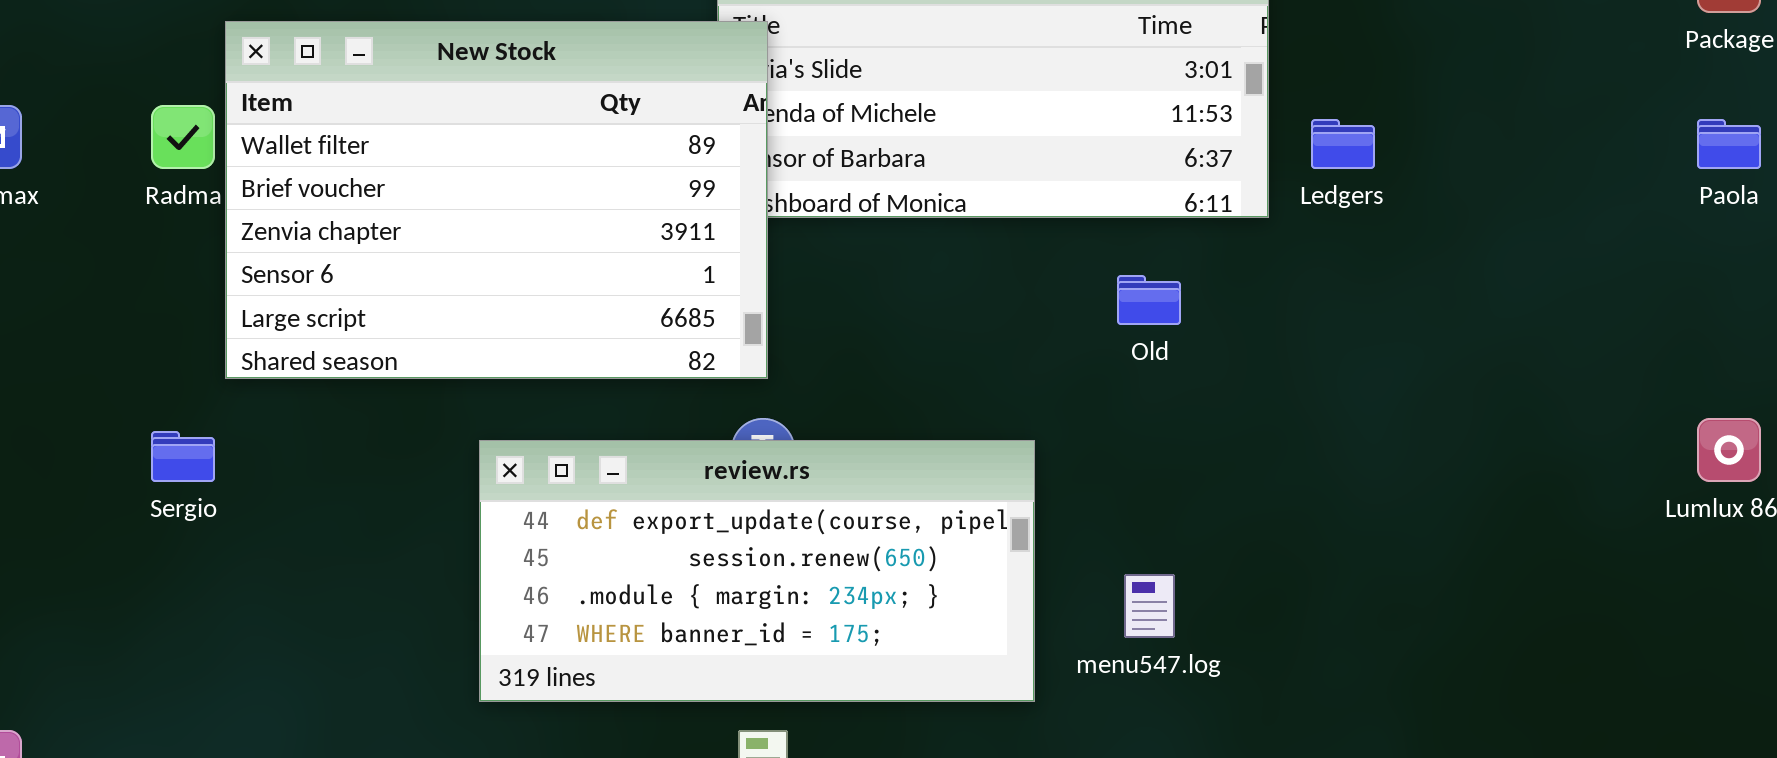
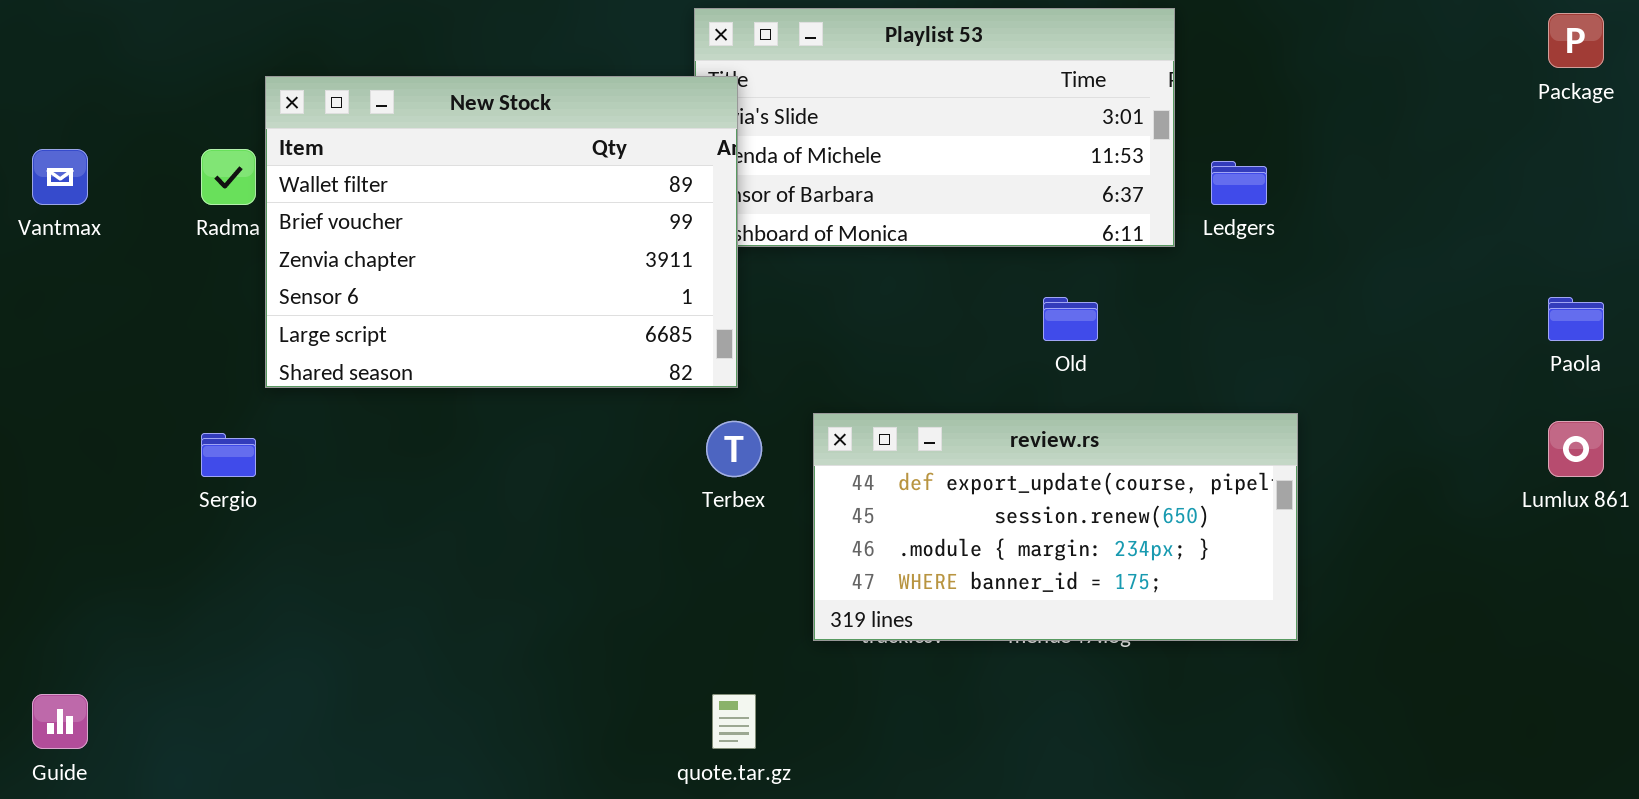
Paola: [1697,119,1761,169] -> [1548,297,1604,341], moved
review.rs: [479,440,1035,702] -> [813,413,1298,641], moved

